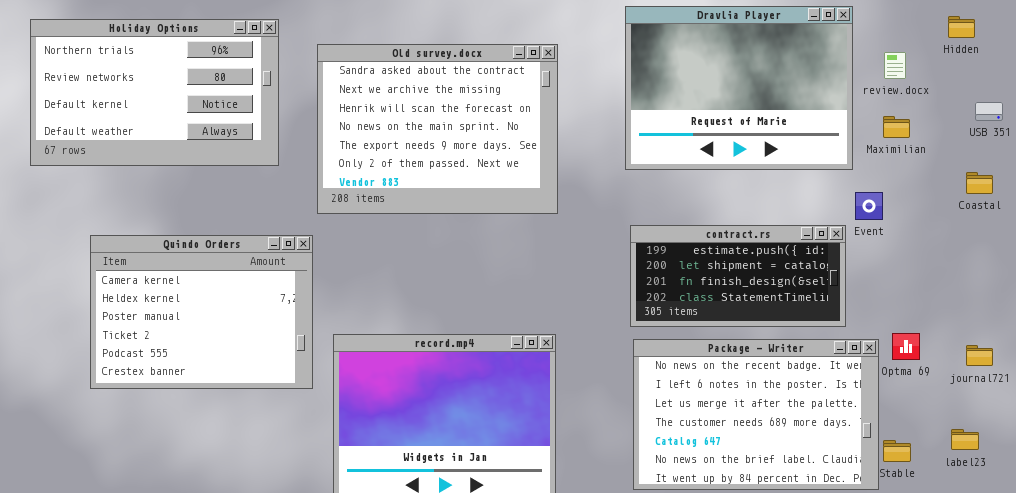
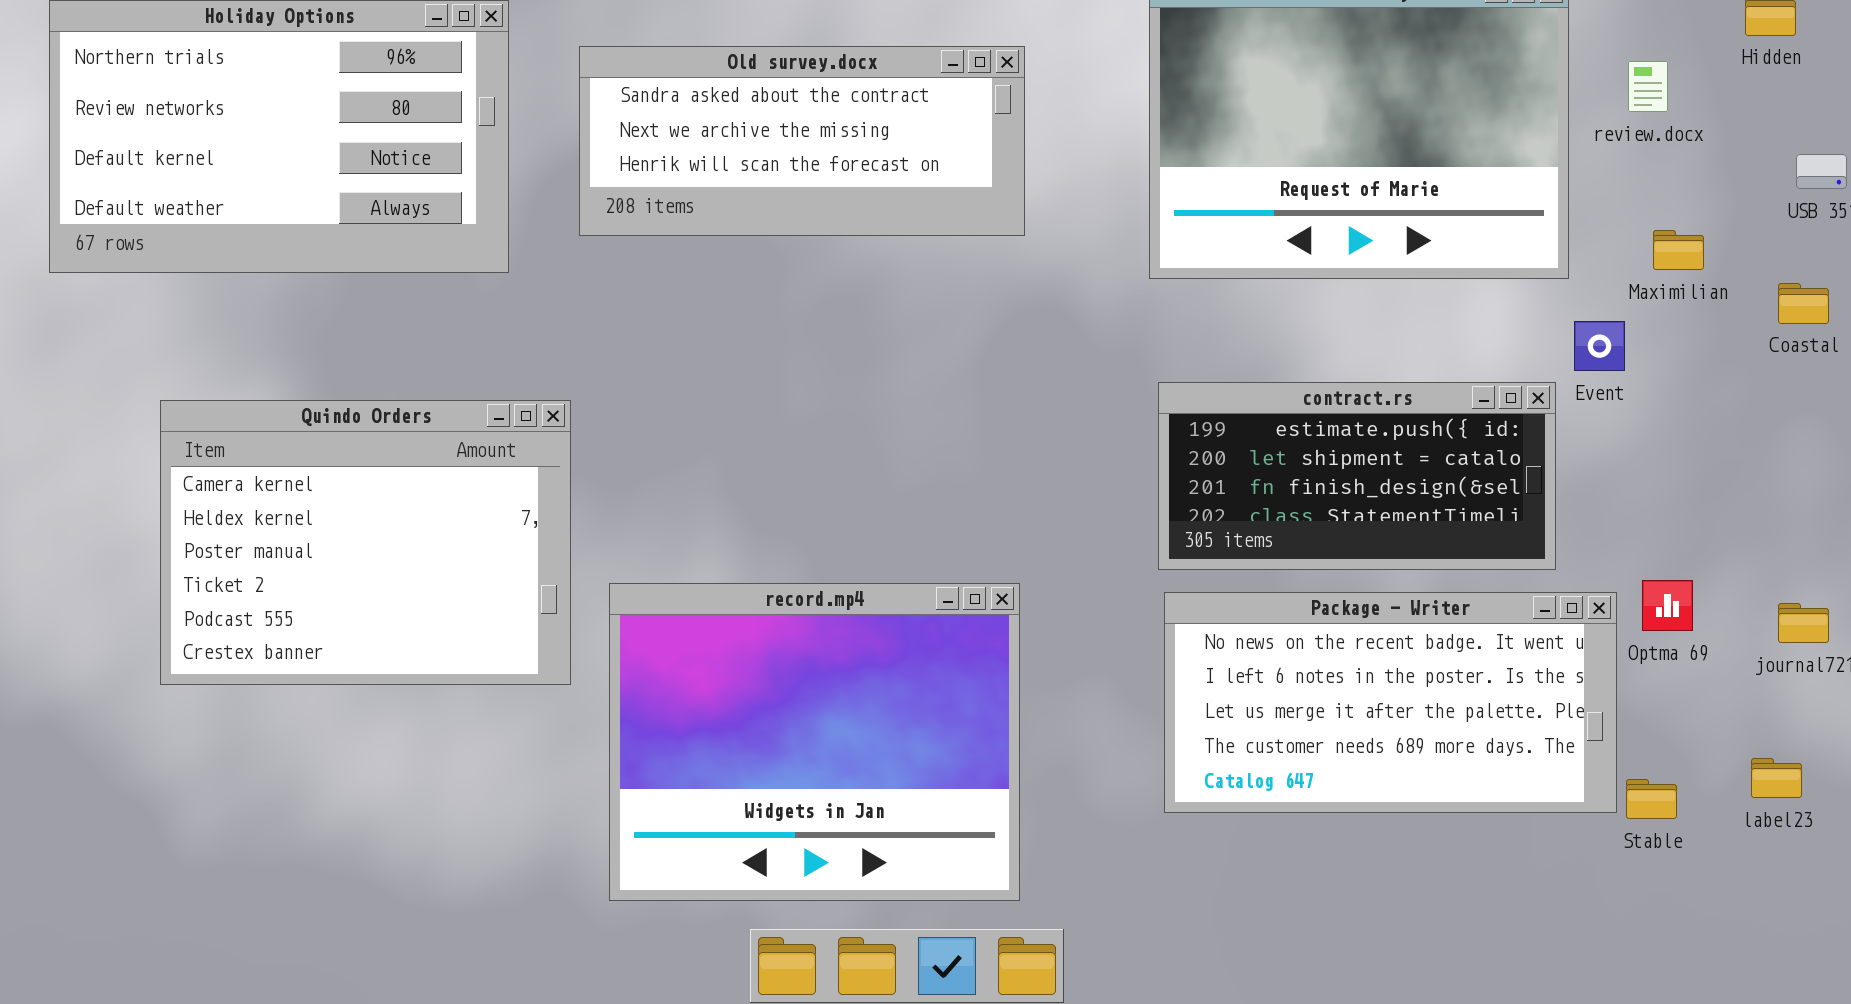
Old survey.docx: [317,44,558,214] -> [579,46,1025,236], resized
Maximilian: [883,116,910,138] -> [1653,230,1704,270], moved
Package - Writer: [633,339,879,490] -> [1164,592,1617,813], resized

